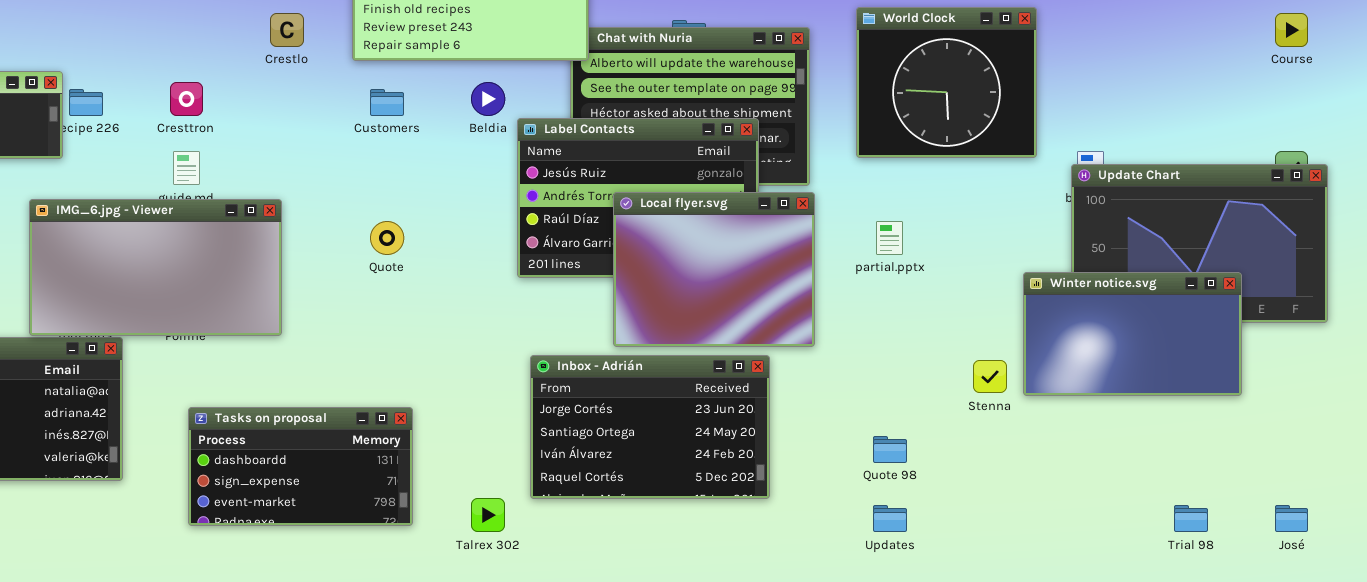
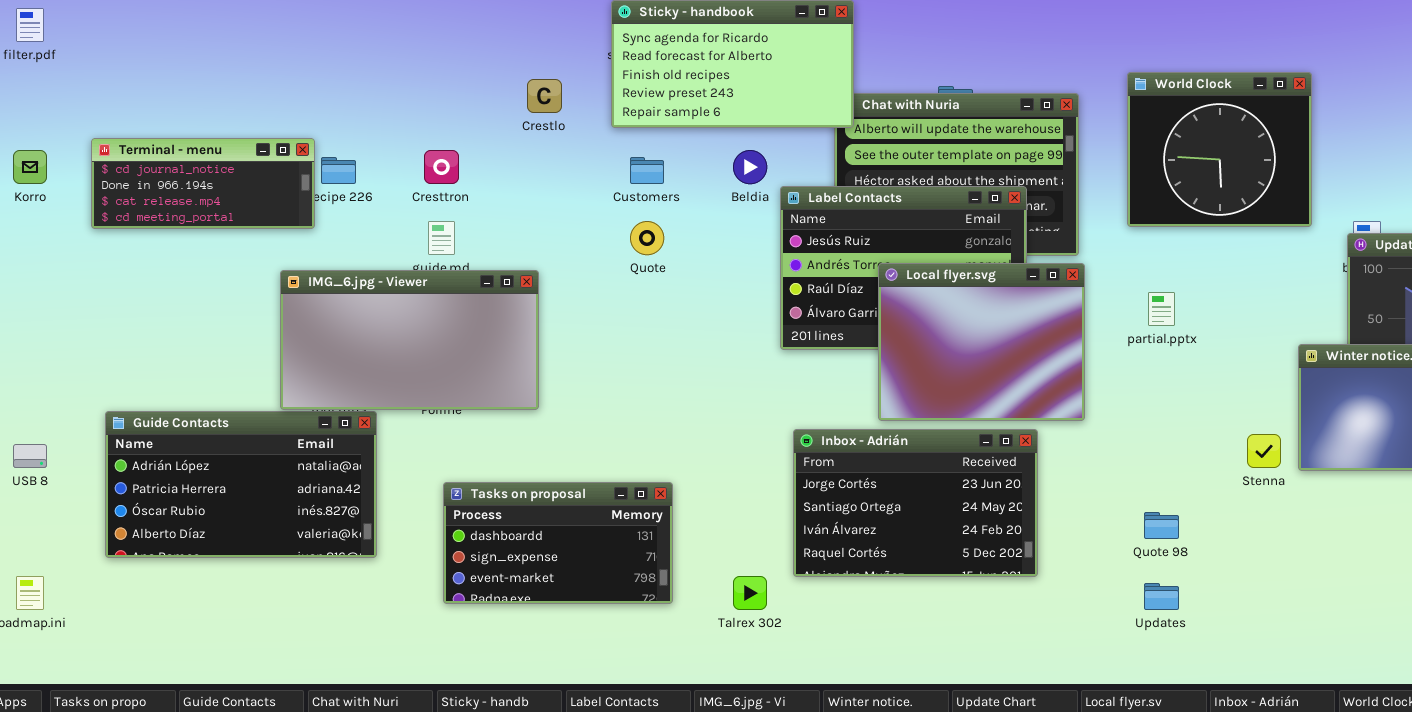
Quote: [370,221,404,255] -> [630,221,664,255], moved

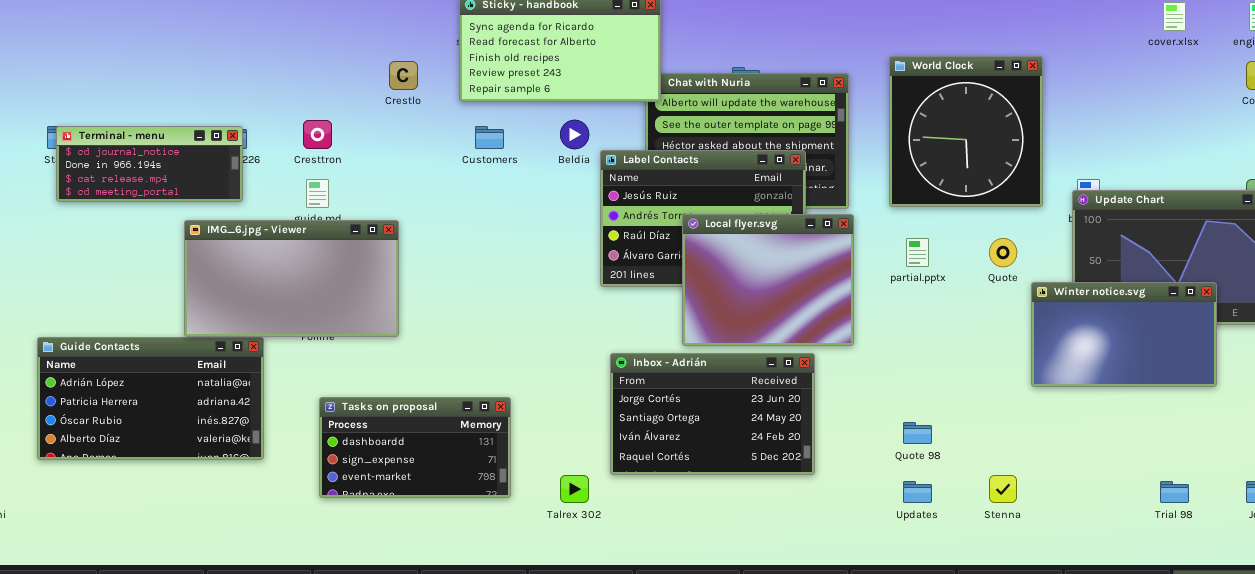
World Clock: [1127,72,1312,227] -> [889,56,1043,207], resized
Terminal - menu: [91,138,315,229] -> [56,126,243,202], moved
Quote: [630,221,664,255] -> [989,238,1017,267], moved
Stenna: [1247,434,1281,468] -> [989,475,1017,503], moved

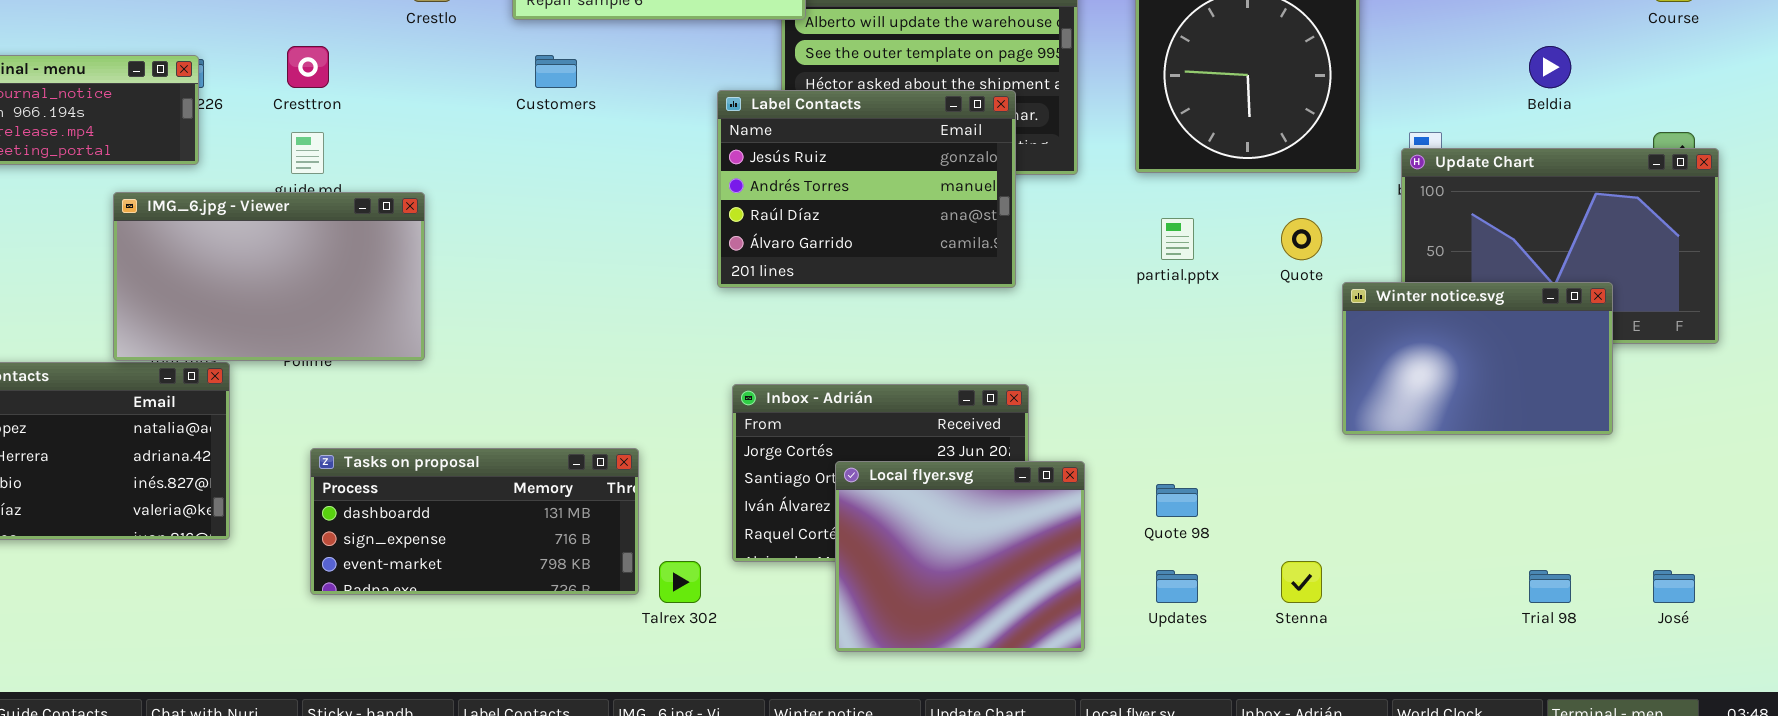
Beldia: [560,120,589,149] -> [1529,46,1571,88], moved
Local flyer.svg: [682,214,854,346] -> [835,461,1085,652], moved
Tasks on proposal: [319,397,511,498] -> [310,448,639,595], resized

